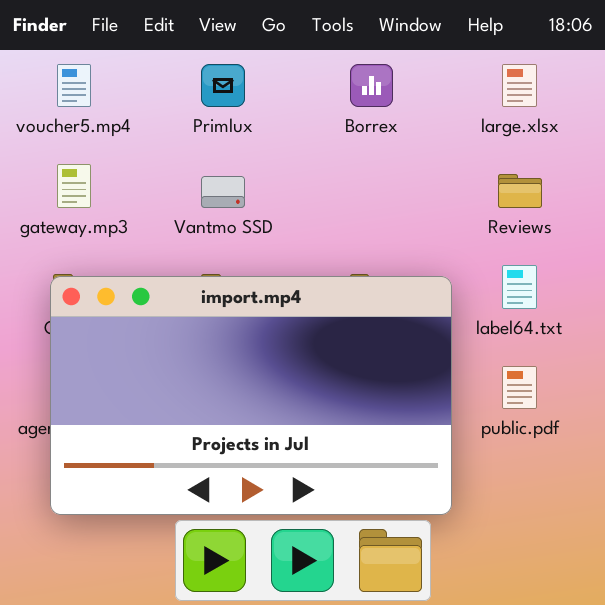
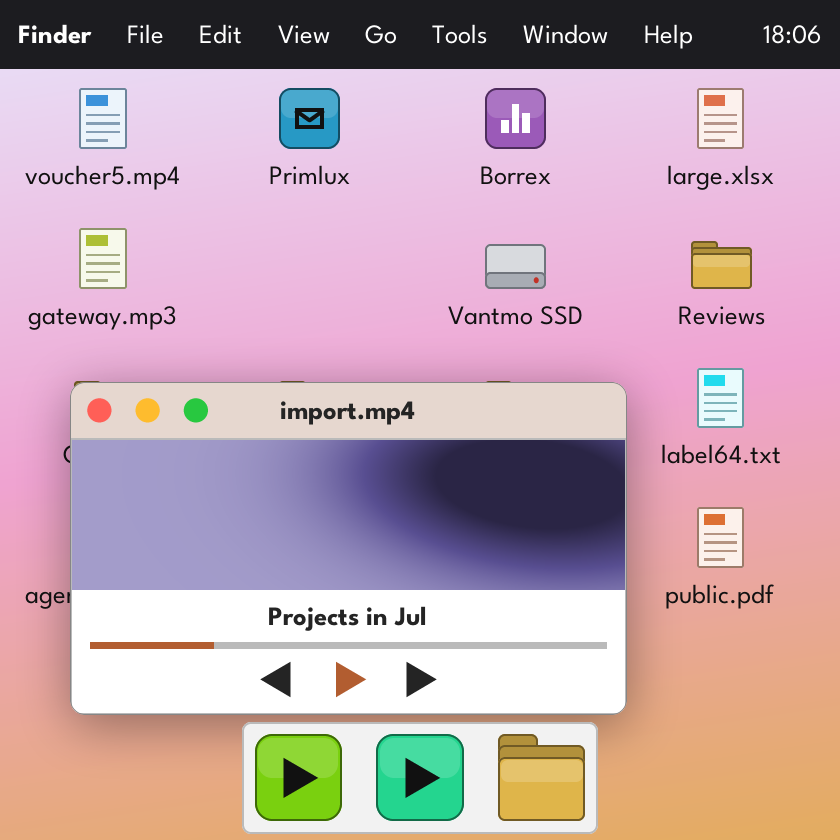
Vantmo SSD: [201,176,245,208] -> [485,244,546,289], moved

